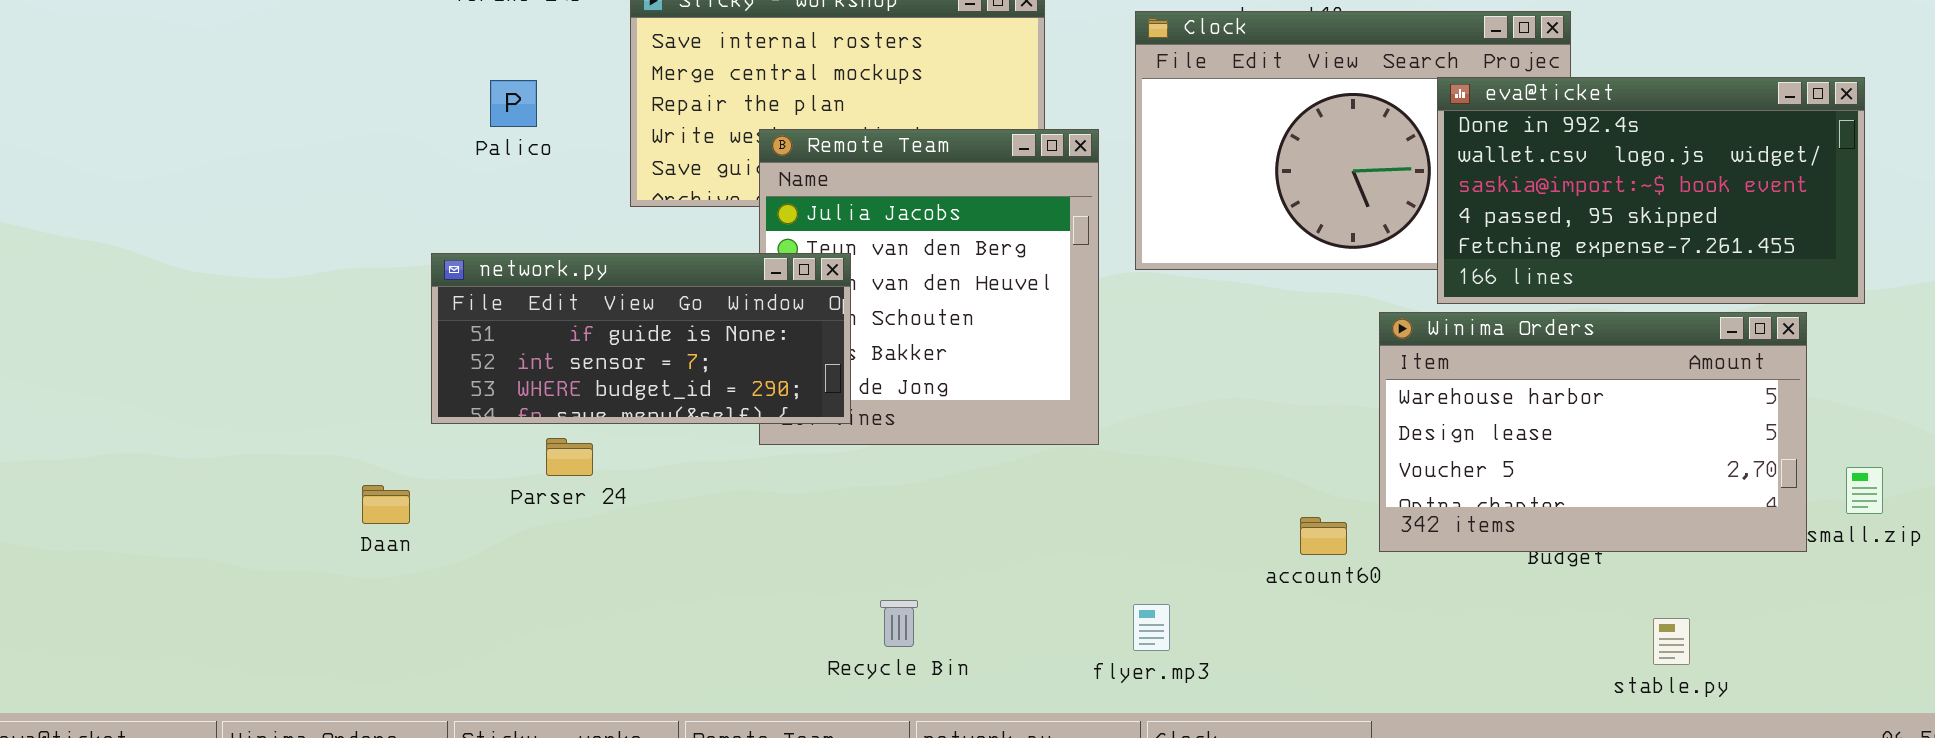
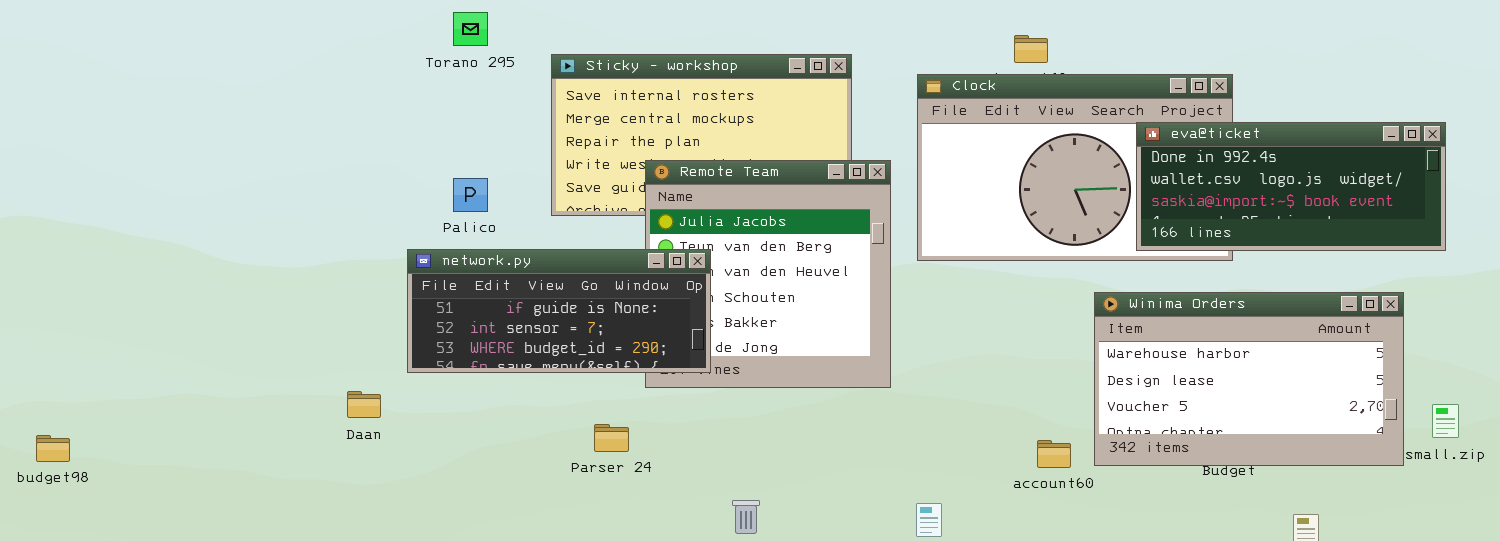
eva@ticket: [1437,77,1865,304] -> [1136,122,1446,251], resized
Palico: [490,80,537,127] -> [453,178,488,212], moved
Parser 24: [546,438,593,476] -> [594,424,629,452], moved
Daan: [362,485,410,524] -> [347,391,381,418], moved

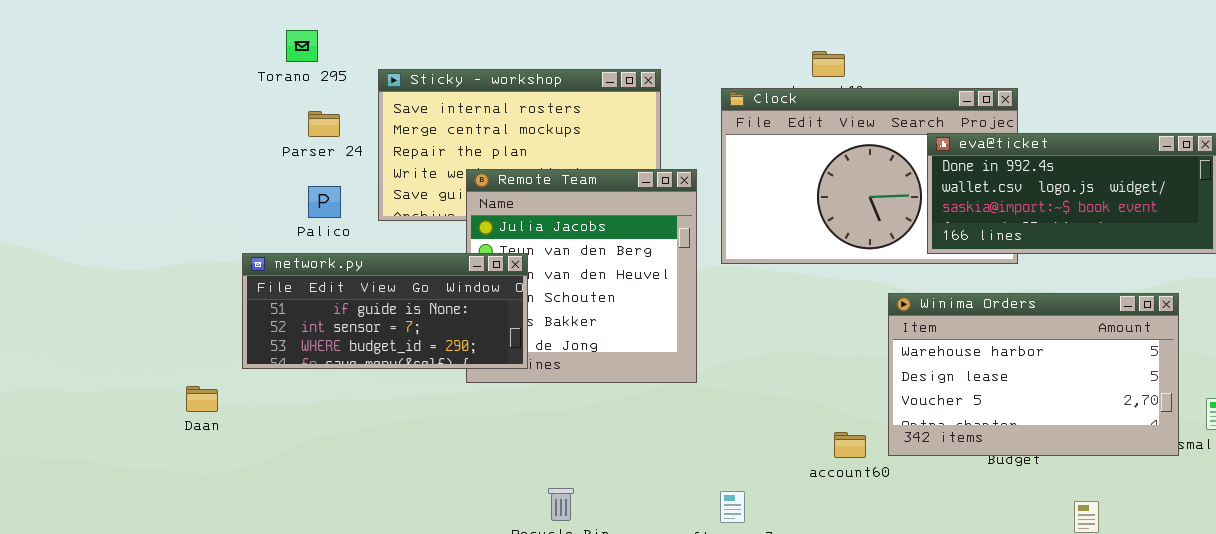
Palico: [453,178,488,212] -> [308,186,341,218], moved
Parser 24: [594,424,629,452] -> [308,111,340,137], moved

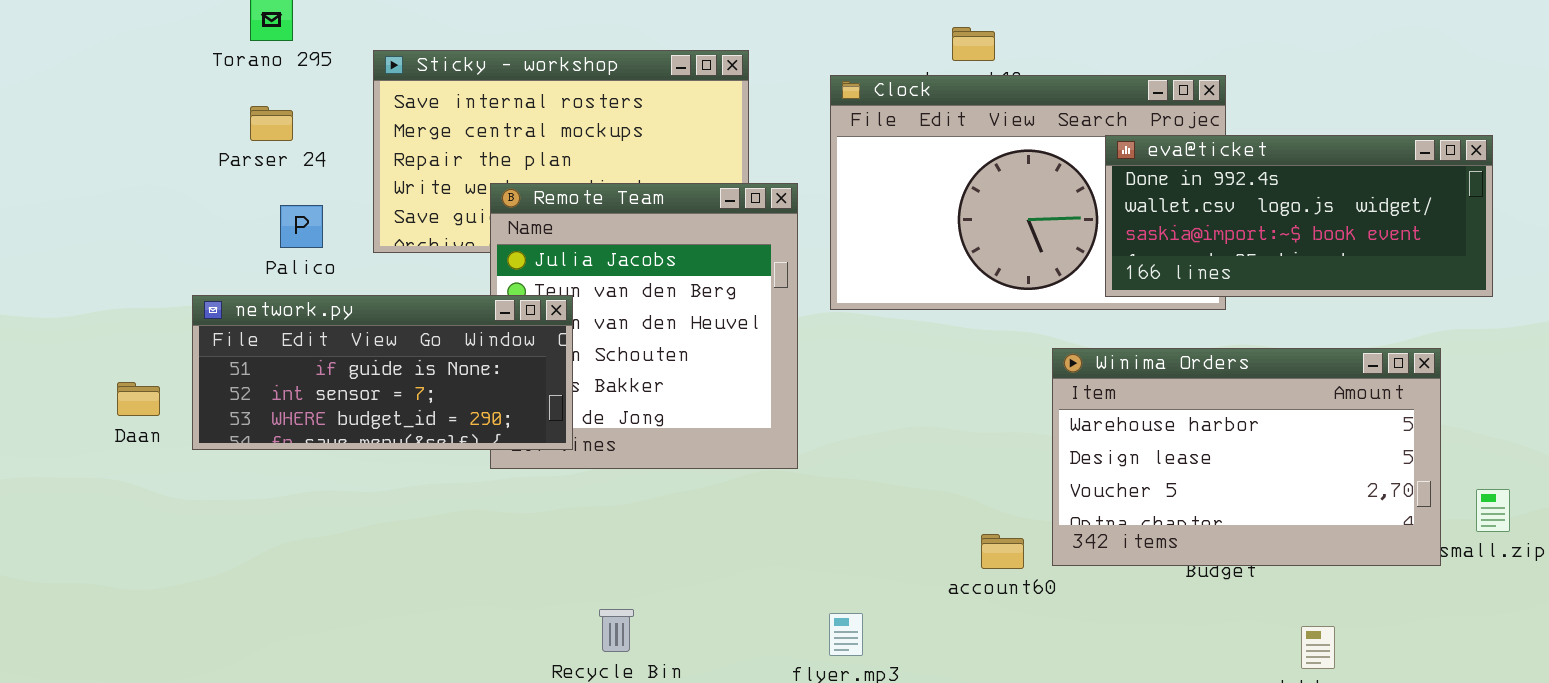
Parser 24: [308,111,340,137] -> [250,106,293,141], moved
Daan: [186,386,218,412] -> [117,382,160,416], moved

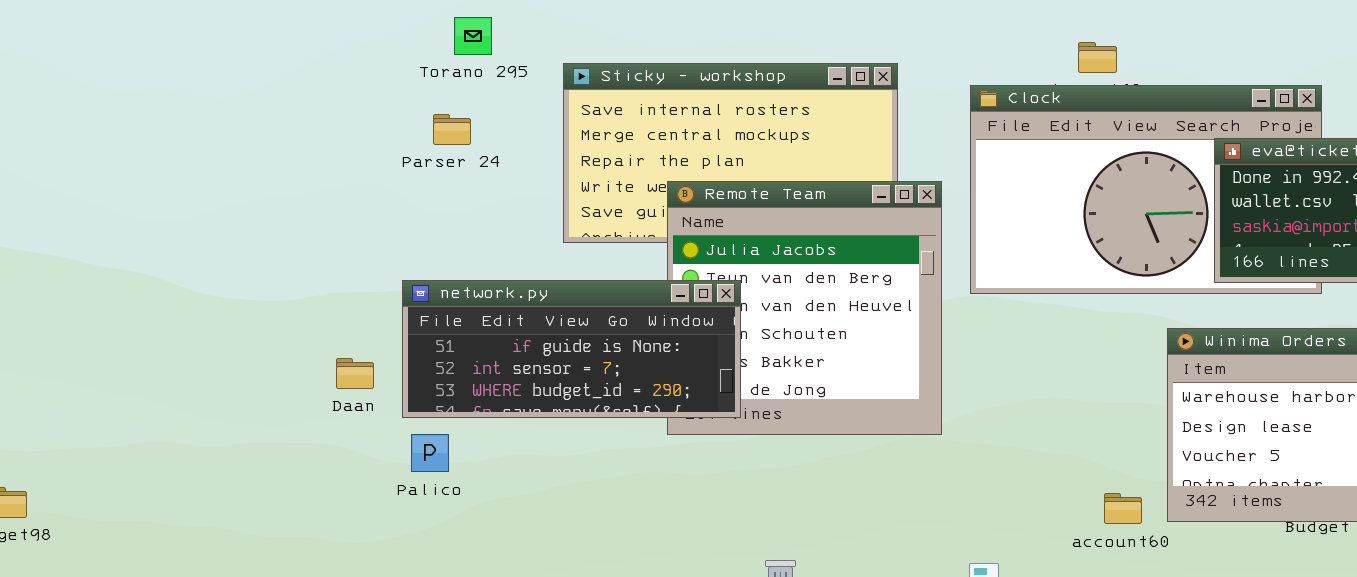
Parser 24: [250,106,293,141] -> [433,114,471,145], moved
Palico: [280,205,323,248] -> [411,434,449,472], moved

